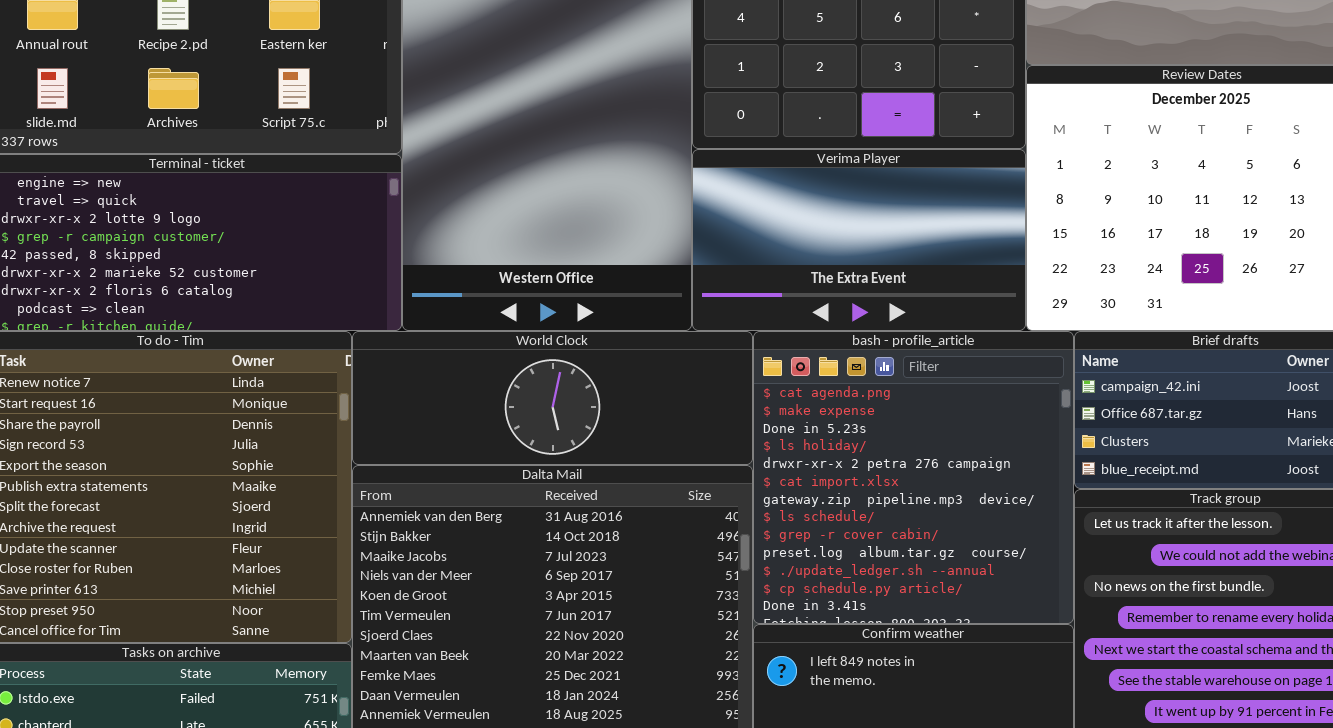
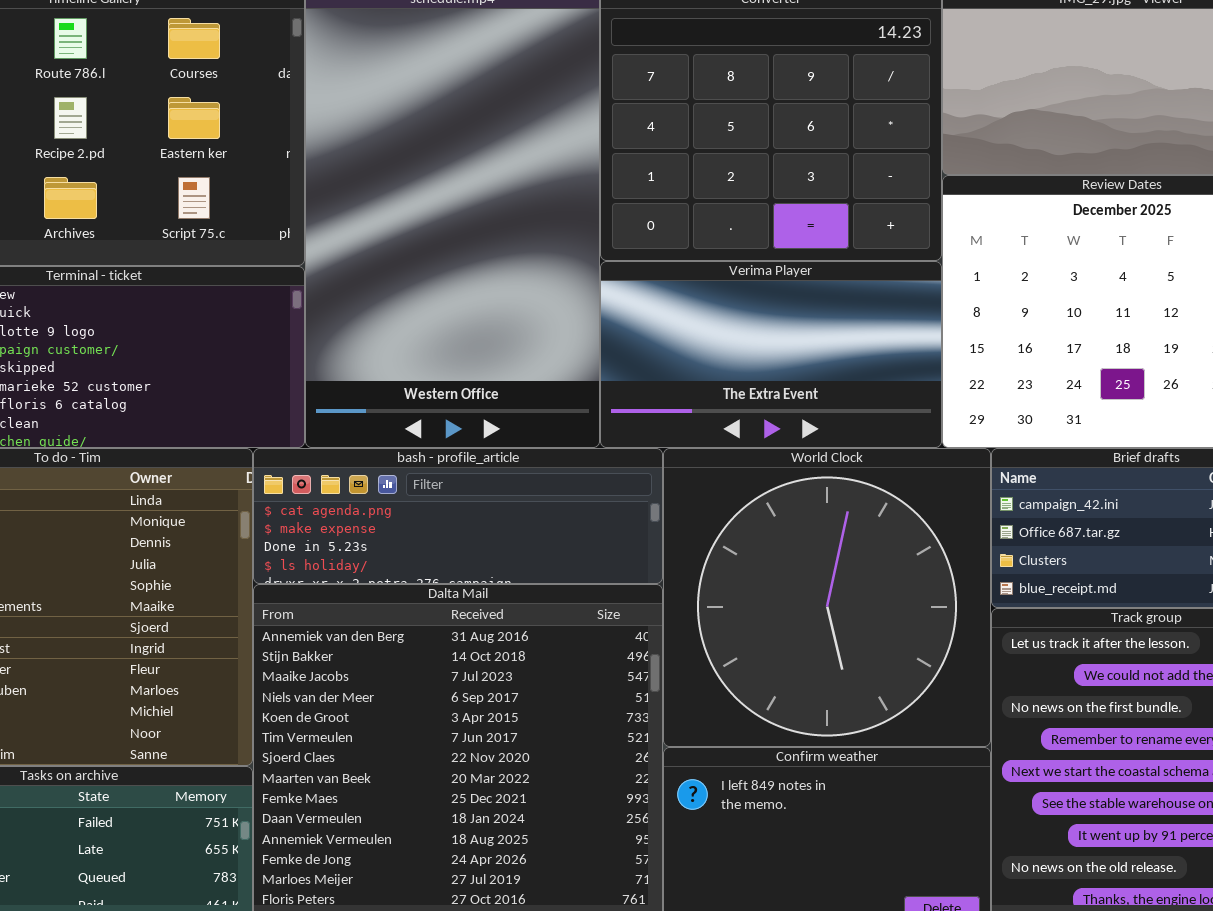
World Clock: [352,331,753,465] -> [663,448,991,747], moved, resized
bash - profile_article: [753,331,1074,624] -> [253,448,663,584], moved, resized

